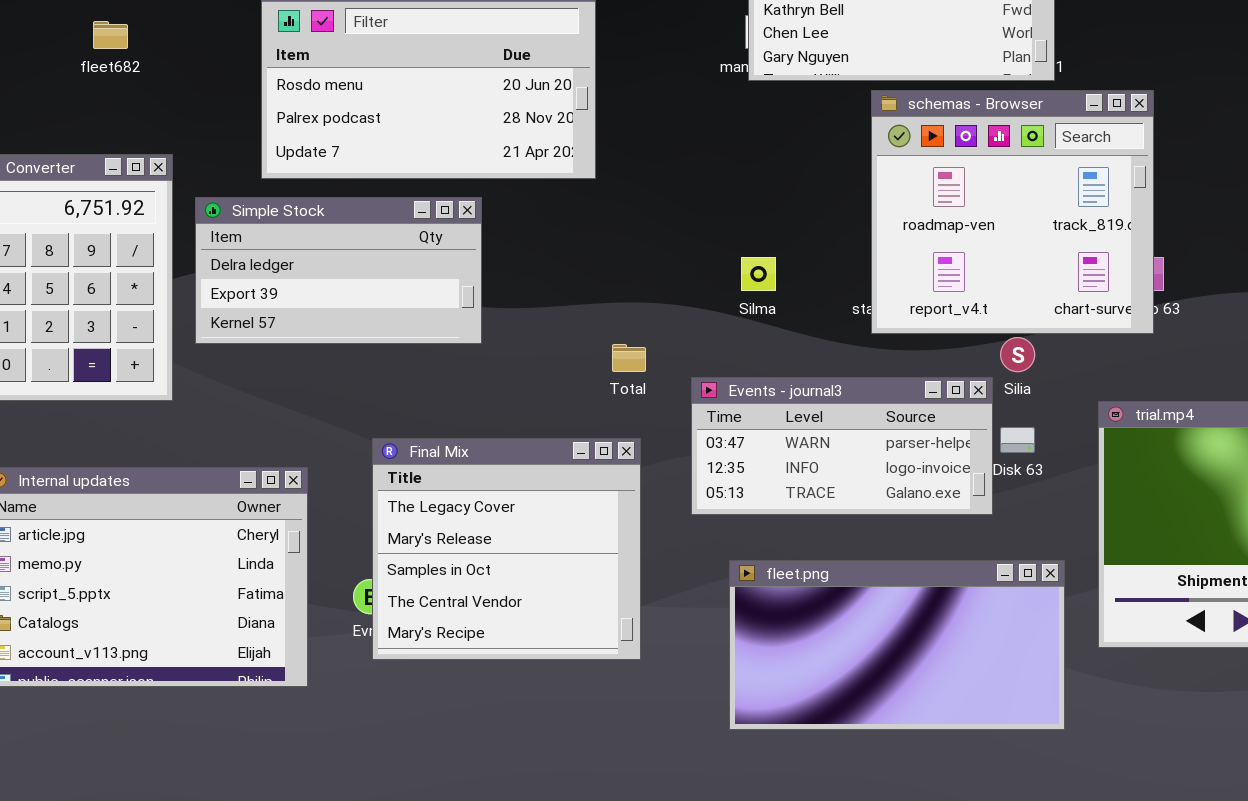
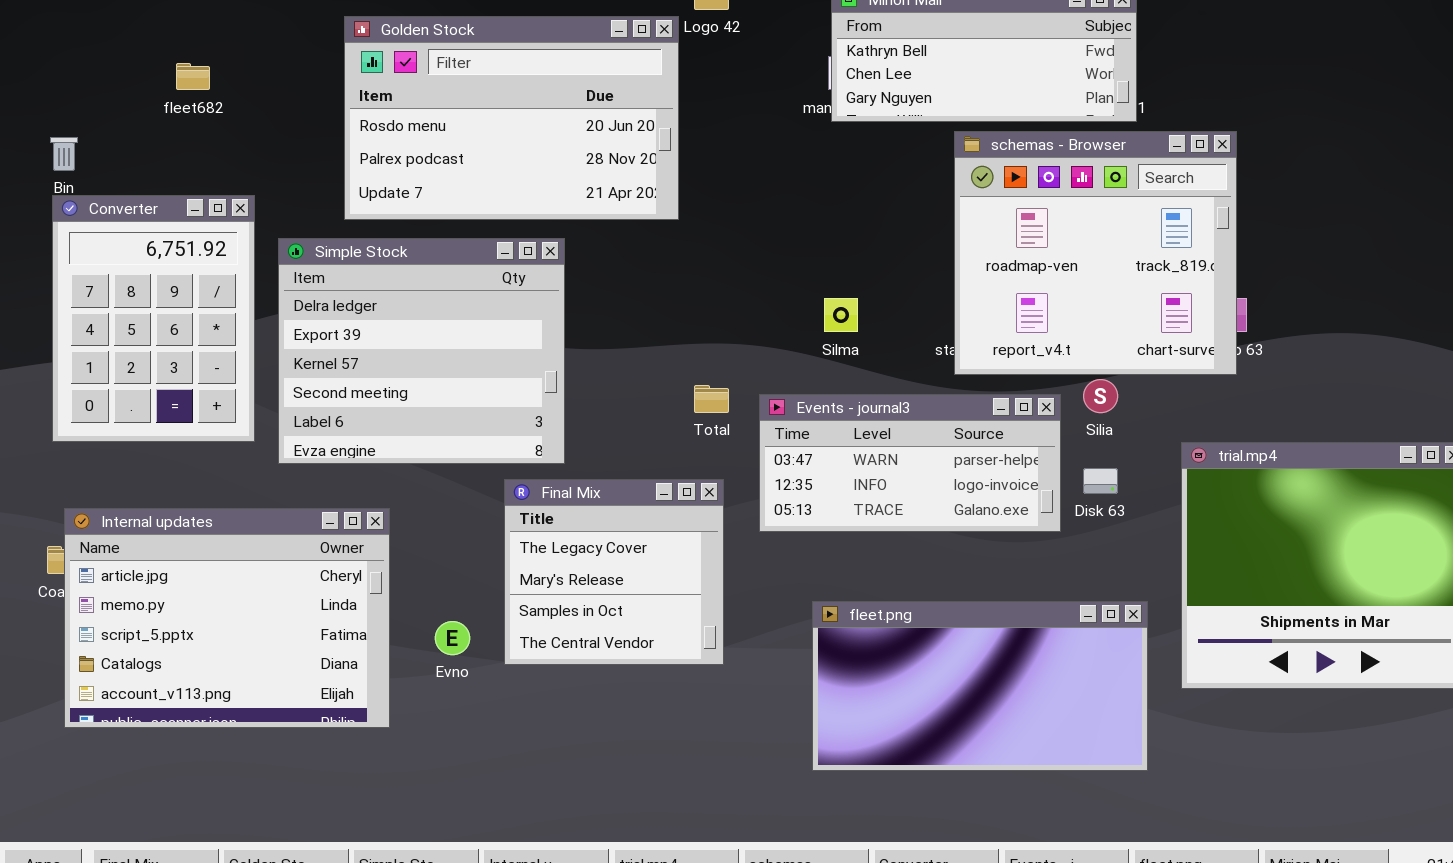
Simple Stock: [195,197,482,344] -> [278,238,565,464], resized
Events - journal3: [691,377,993,515] -> [759,394,1061,532], moved
Final Mix: [372,438,641,660] -> [504,479,724,665], resized

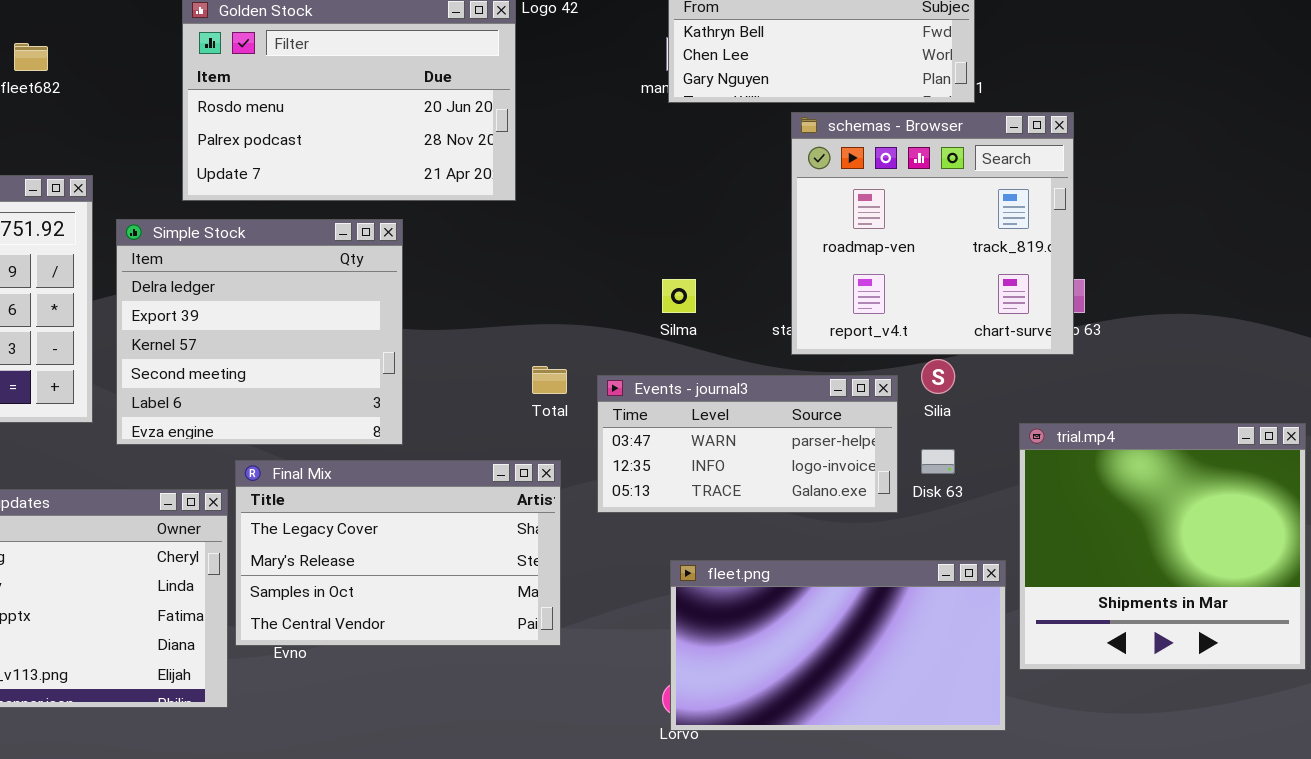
Final Mix: [504,479,724,665] -> [235,460,561,646], resized
fleet.png: [812,601,1148,771] -> [670,560,1006,731], moved

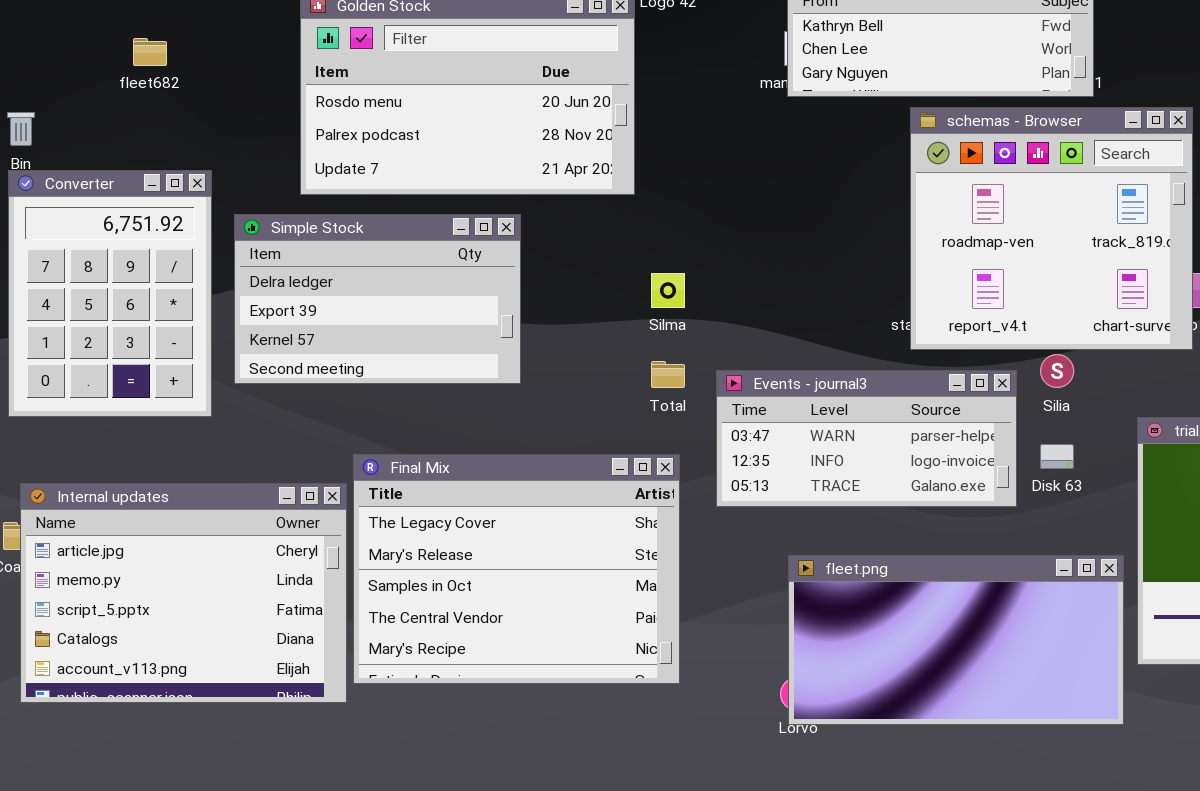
Simple Stock: [116,219,403,445] -> [234,214,521,384], resized
Silma: [662,279,696,313] -> [651,273,685,308], moved
Final Mix: [235,460,561,646] -> [353,454,680,684], resized

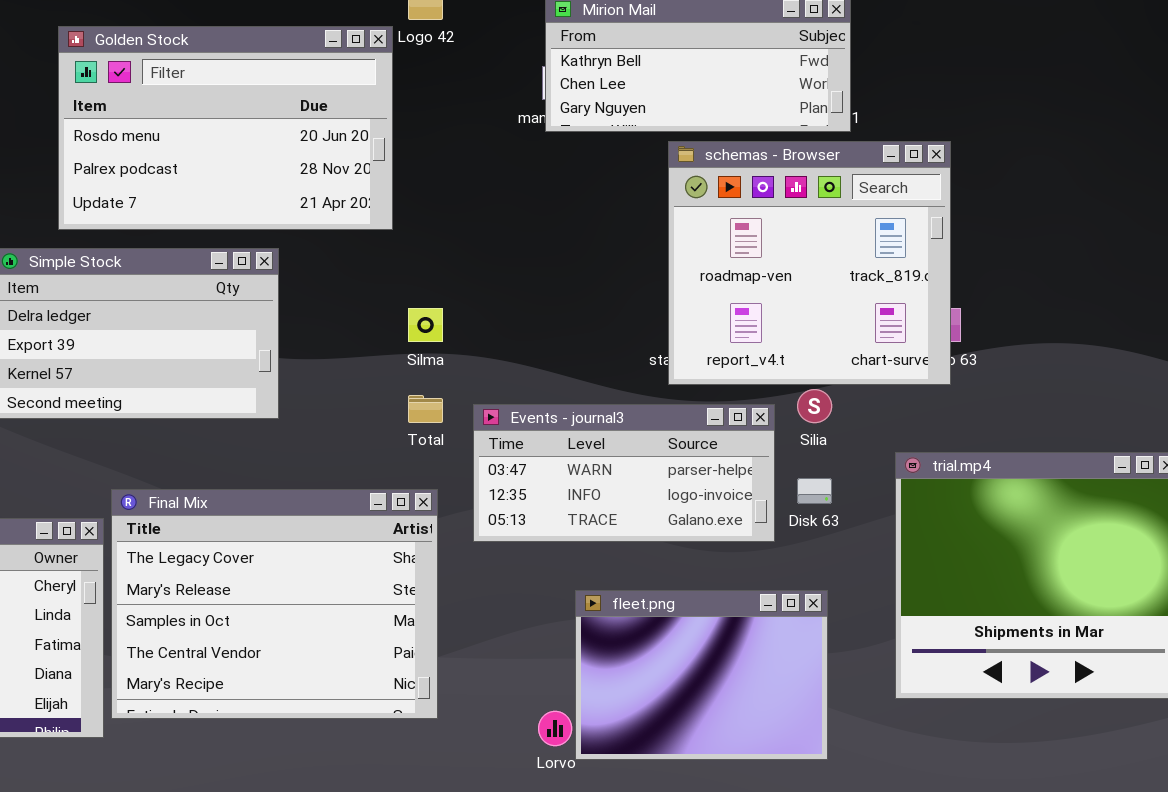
fleet.png: [788,555,1124,725] -> [575,590,828,760], moved, resized

